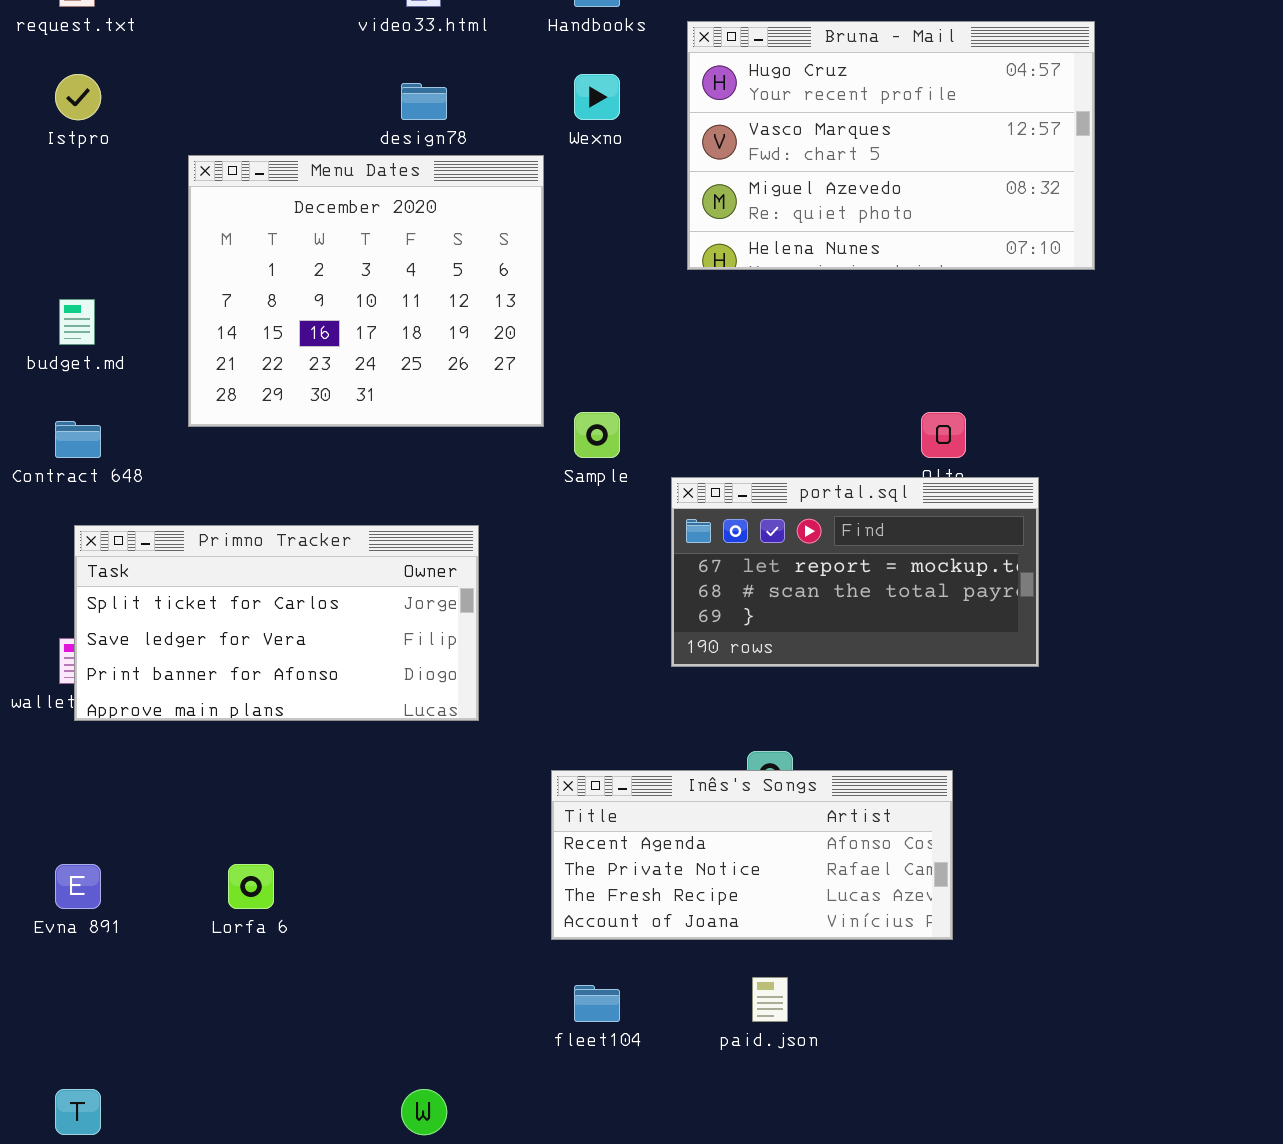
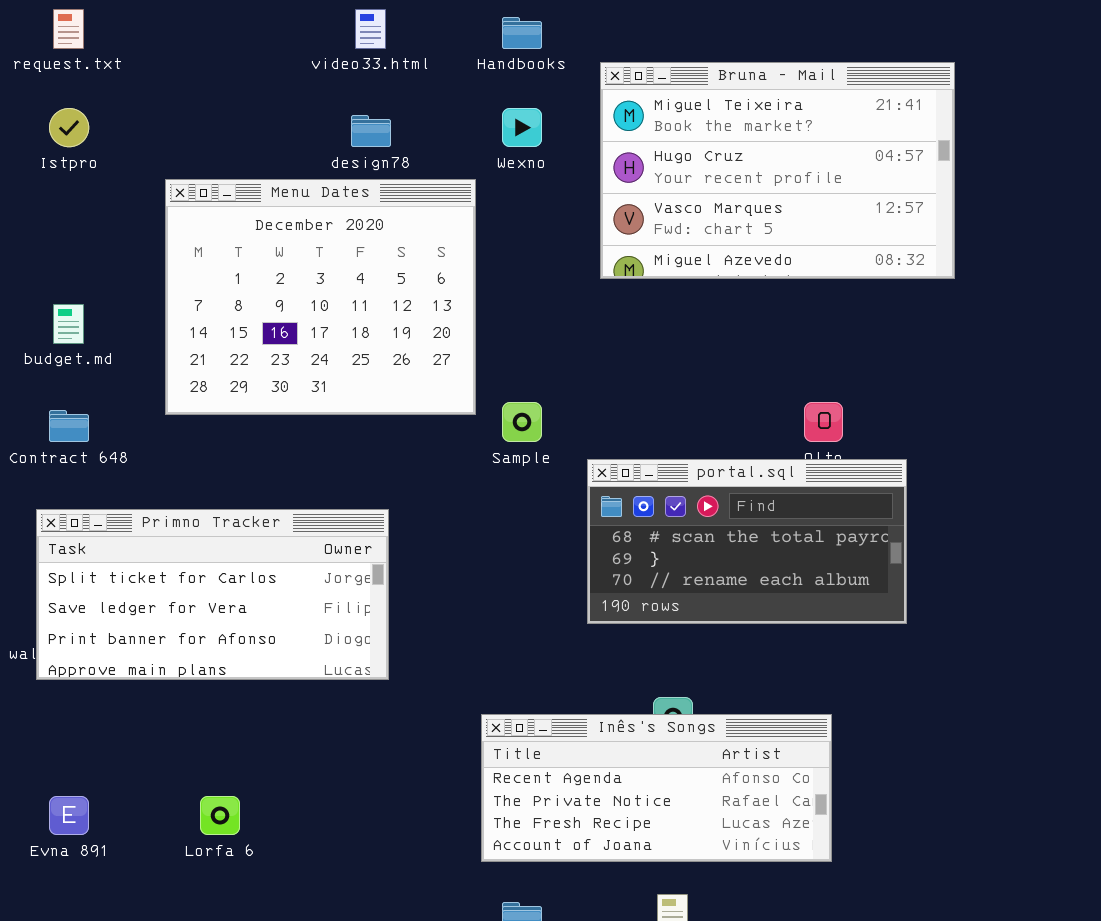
Bruna - Mail: [687,21,1095,270] -> [600,62,955,279], scrolled up 1 row
portal.sql: [671,477,1039,667] -> [587,459,907,624], scrolled down 1 row
Primno Tracker: [74,525,479,721] -> [36,509,389,680], moved

